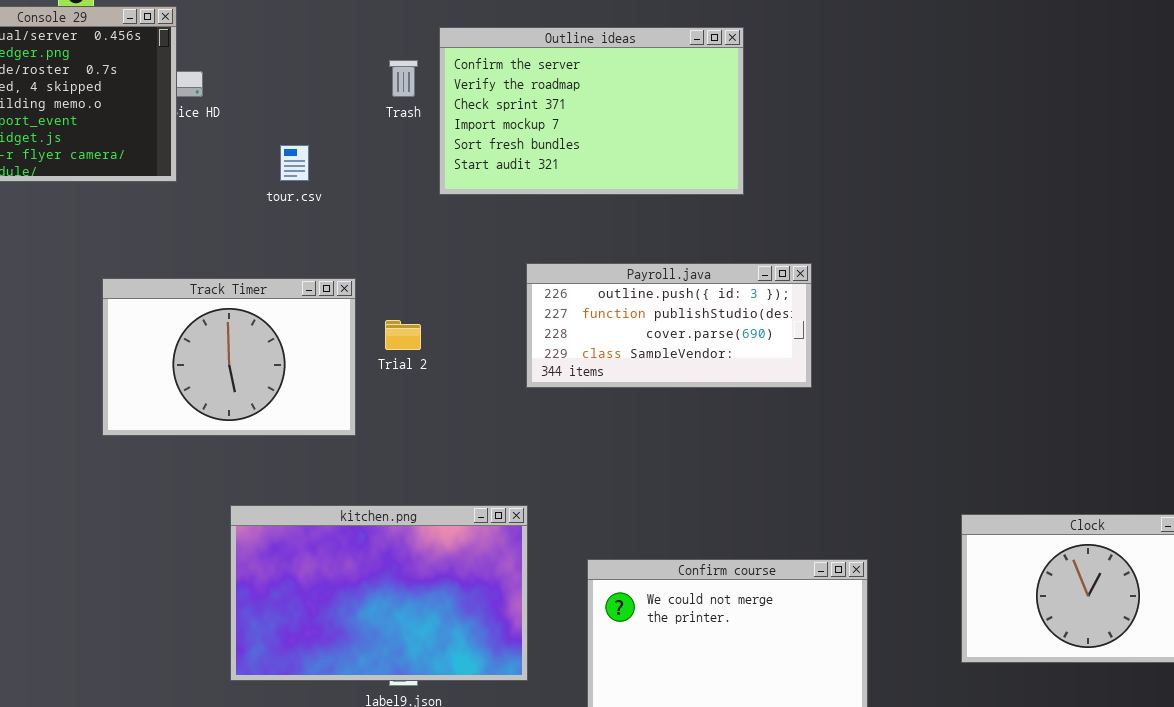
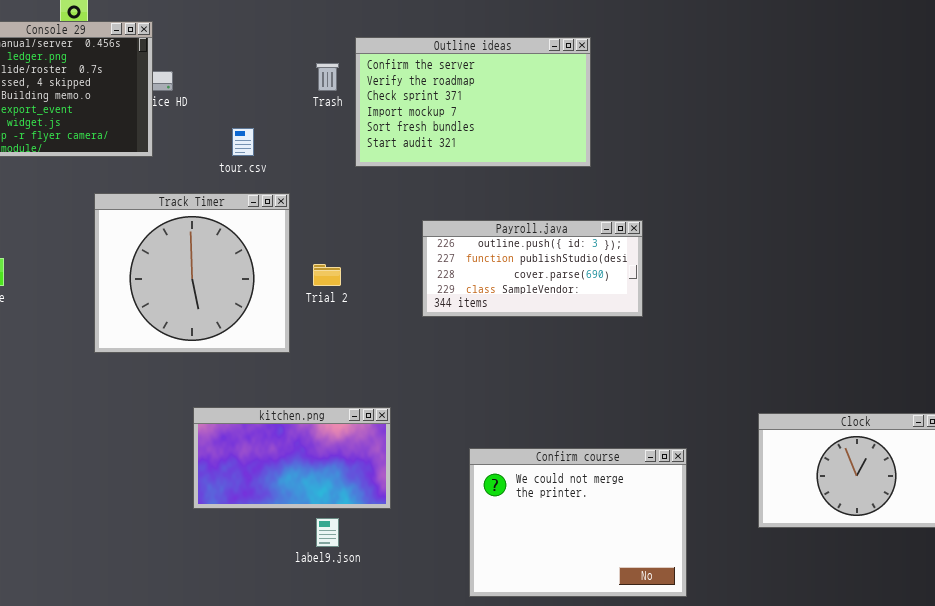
Track Timer: [102,278,356,436] -> [94,193,290,353], resized
kitchen.png: [230,505,528,681] -> [193,407,391,509], resized

